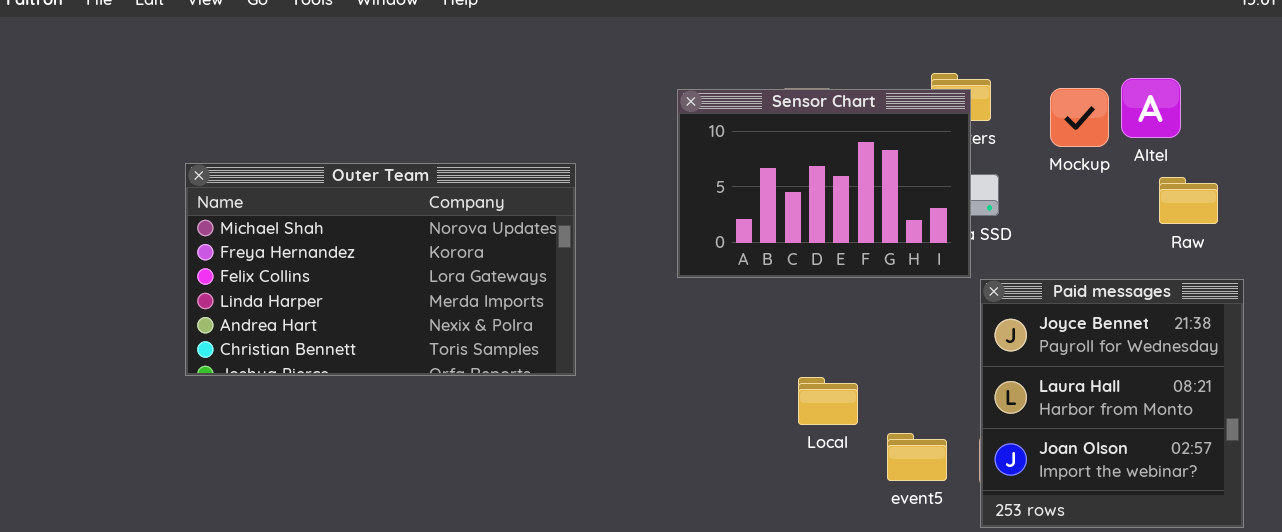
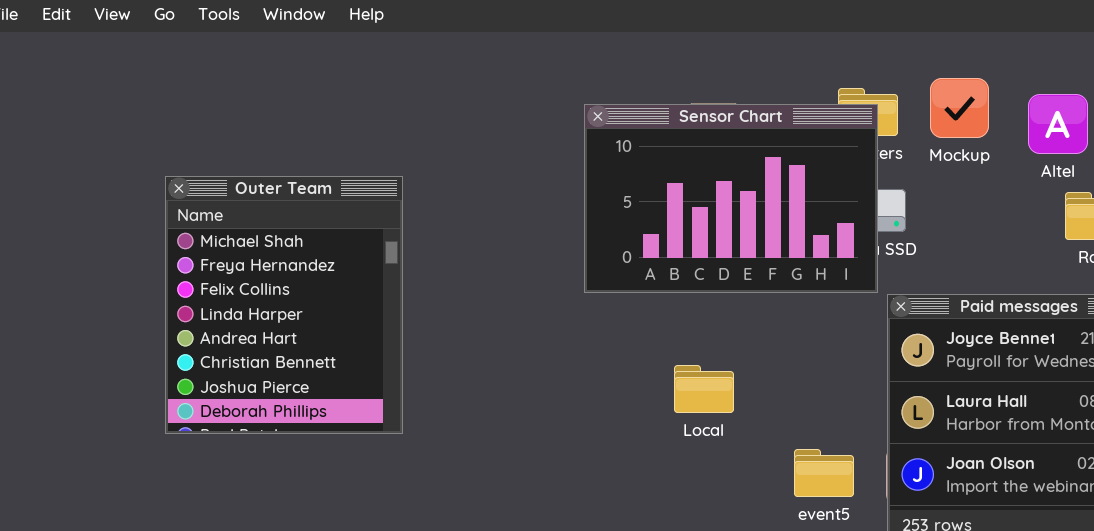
Mockup: [1050,88,1109,147] -> [930,78,989,138], moved
Outer Team: [185,163,576,376] -> [165,176,403,434], moved, resized
Local: [798,377,858,425] -> [674,365,734,413], moved

